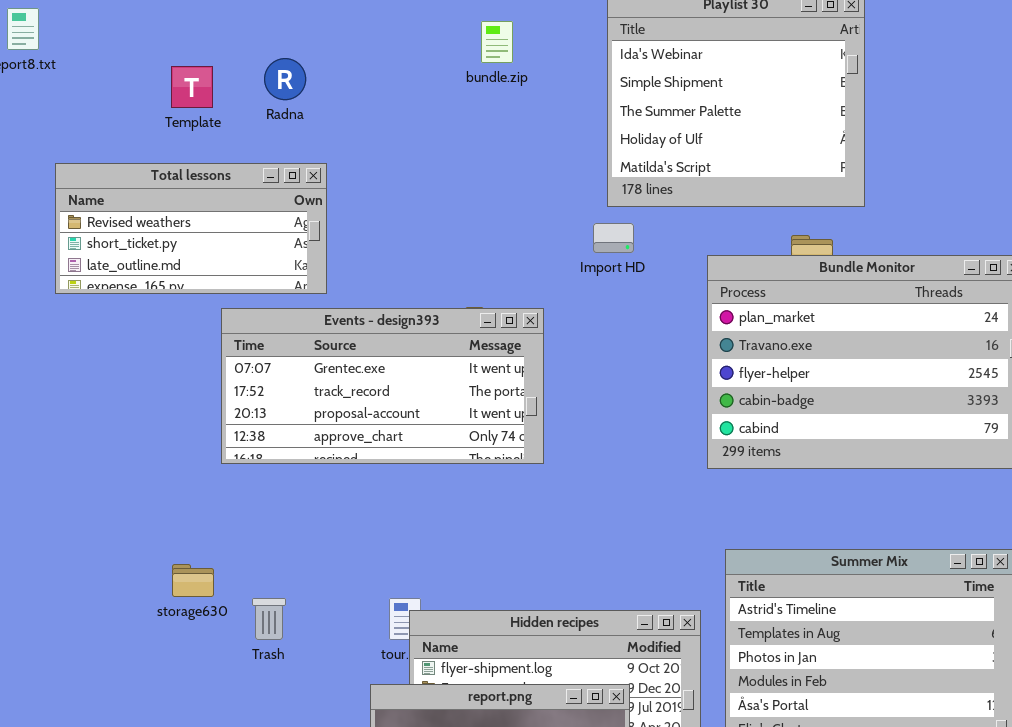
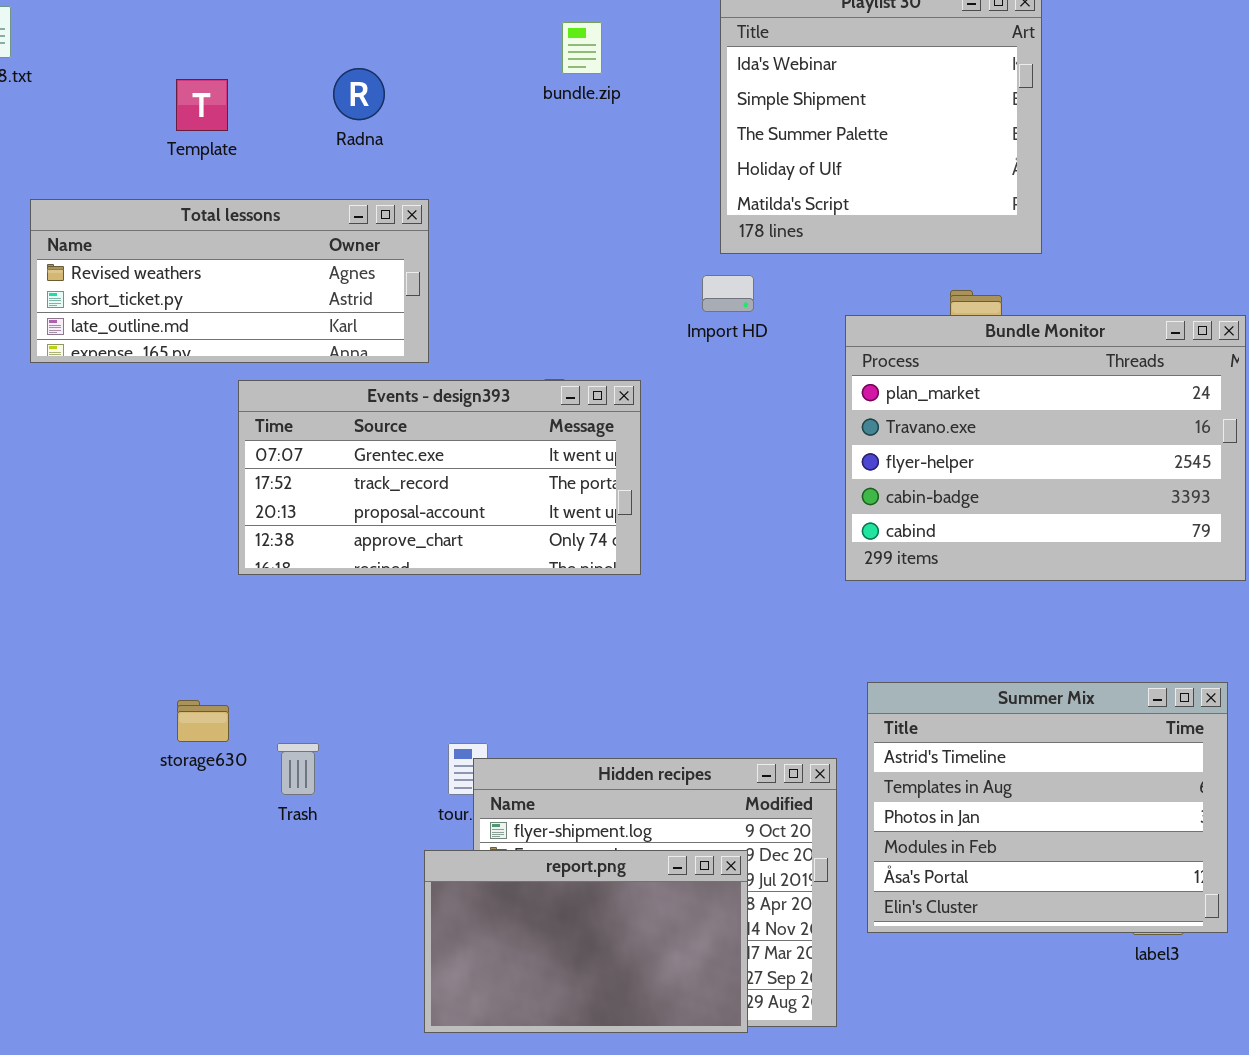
Radna: [264,58,306,100] -> [333,68,385,120], moved
Total lessons: [55,163,327,294] -> [30,199,429,363], resized

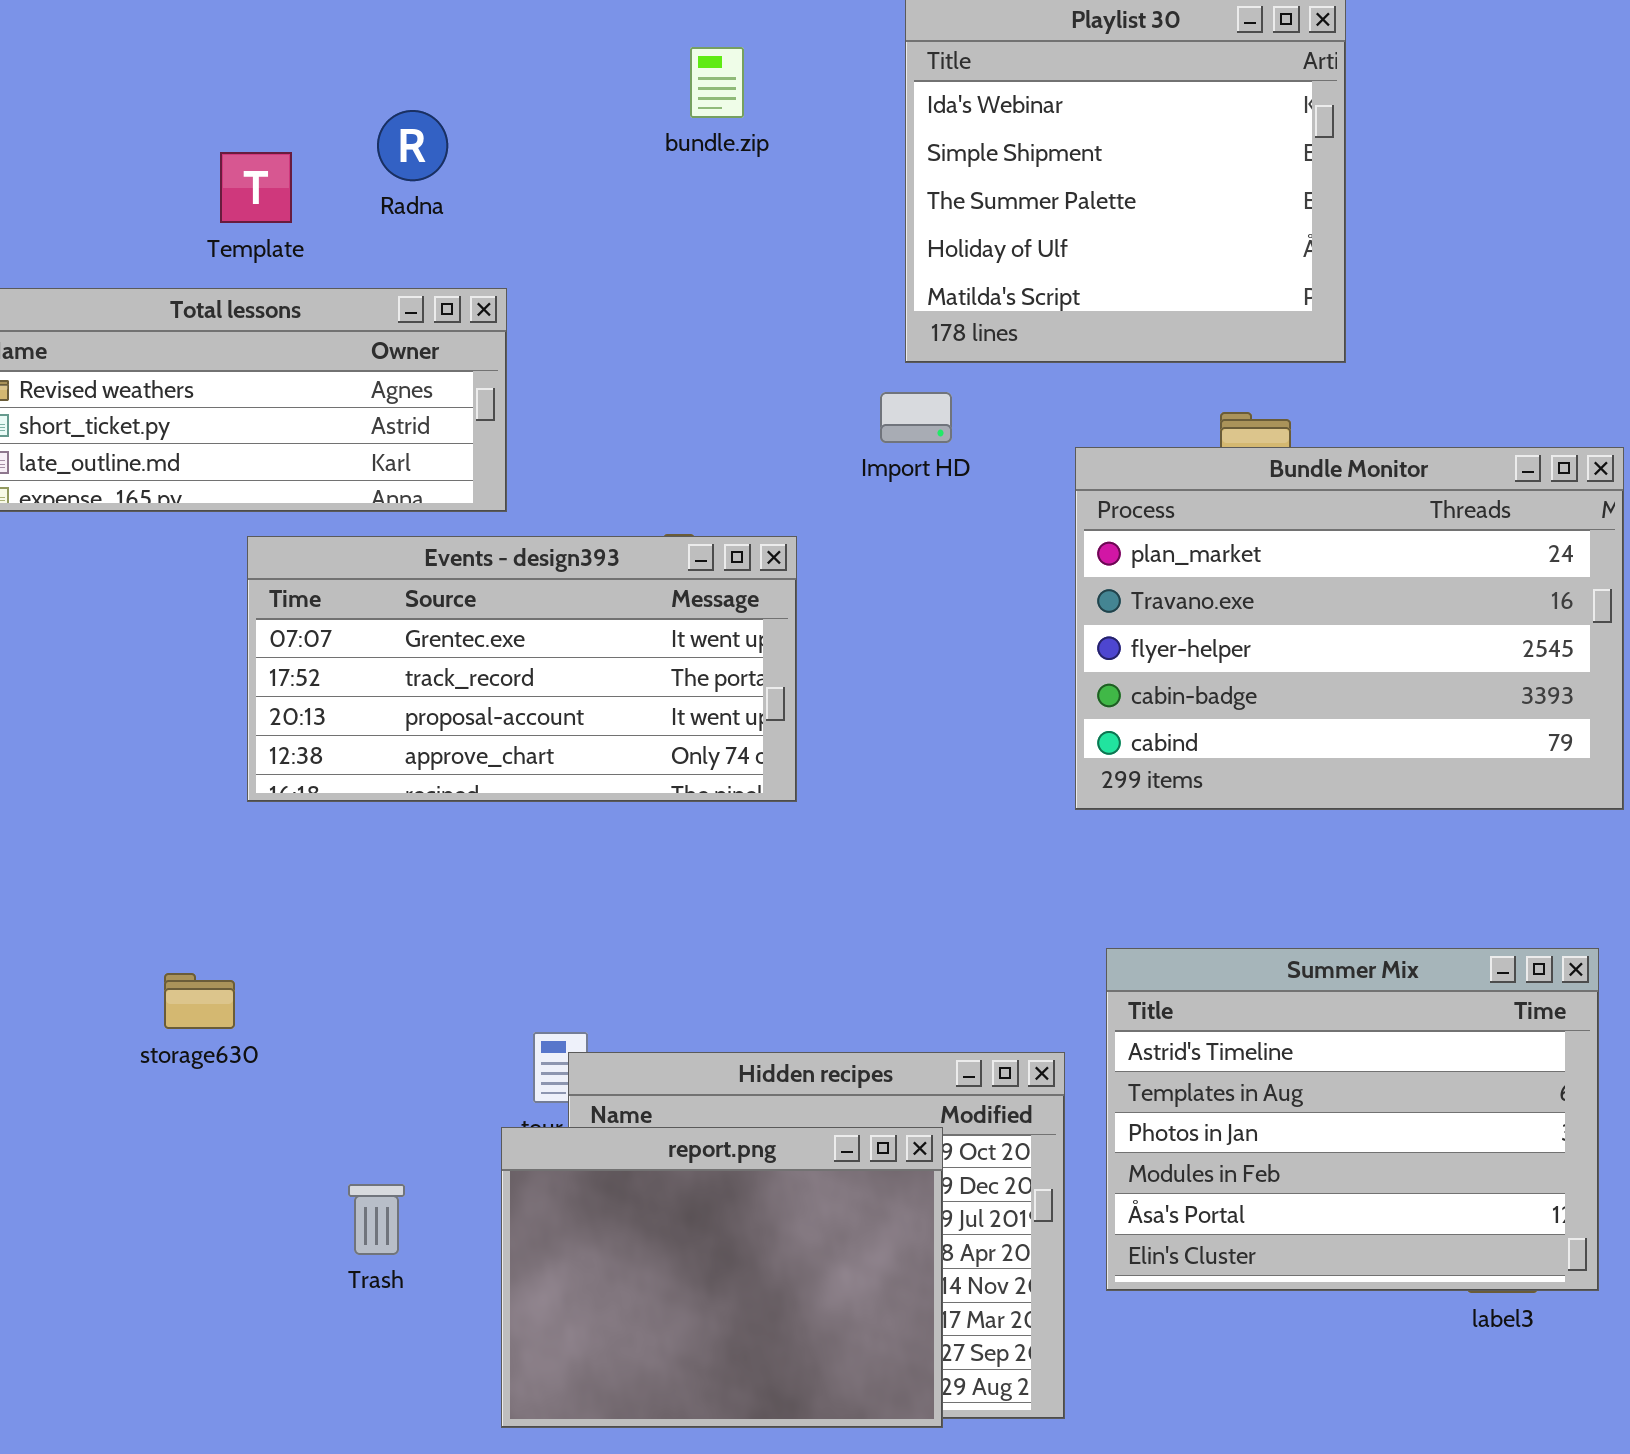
Template: [176,79,228,131] -> [220,152,292,223], moved
Trash: [277,743,319,795] -> [348,1184,405,1255], moved
report.png: [424,850,748,1033] -> [501,1127,943,1428], resized

